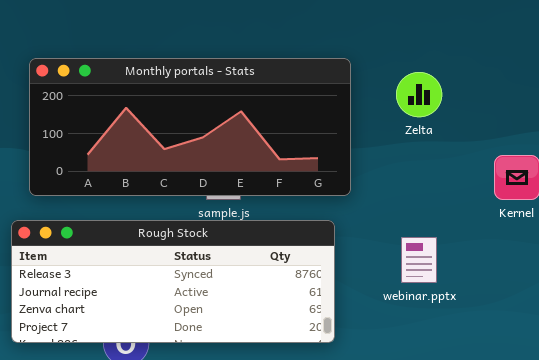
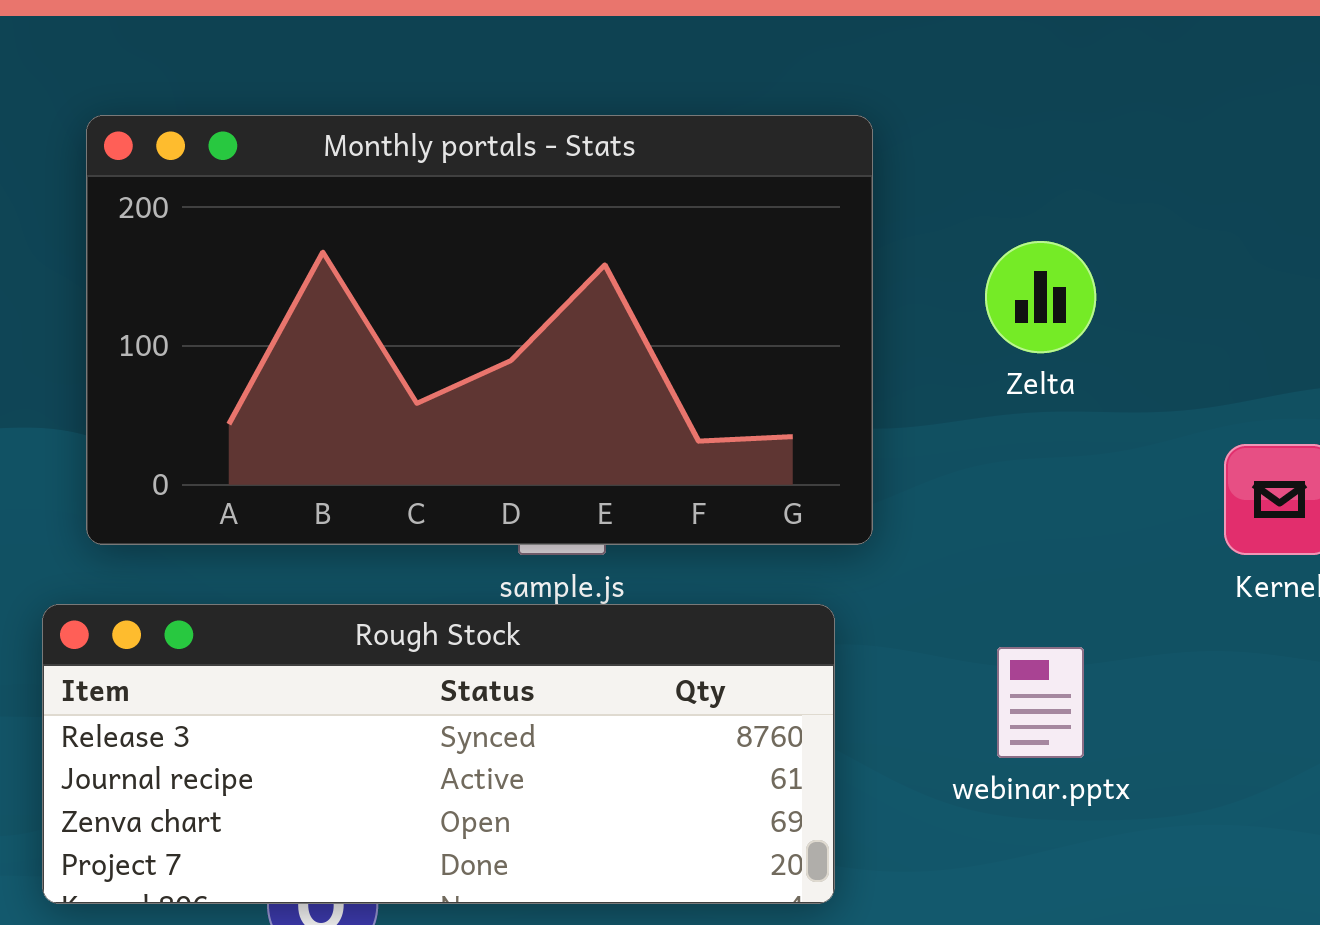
Monthly portals - Stats: [29,58,351,196] -> [86,115,873,545], resized

